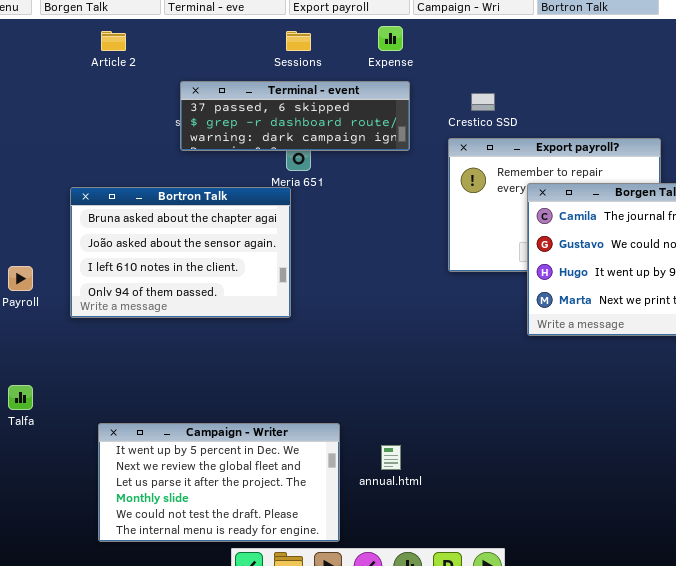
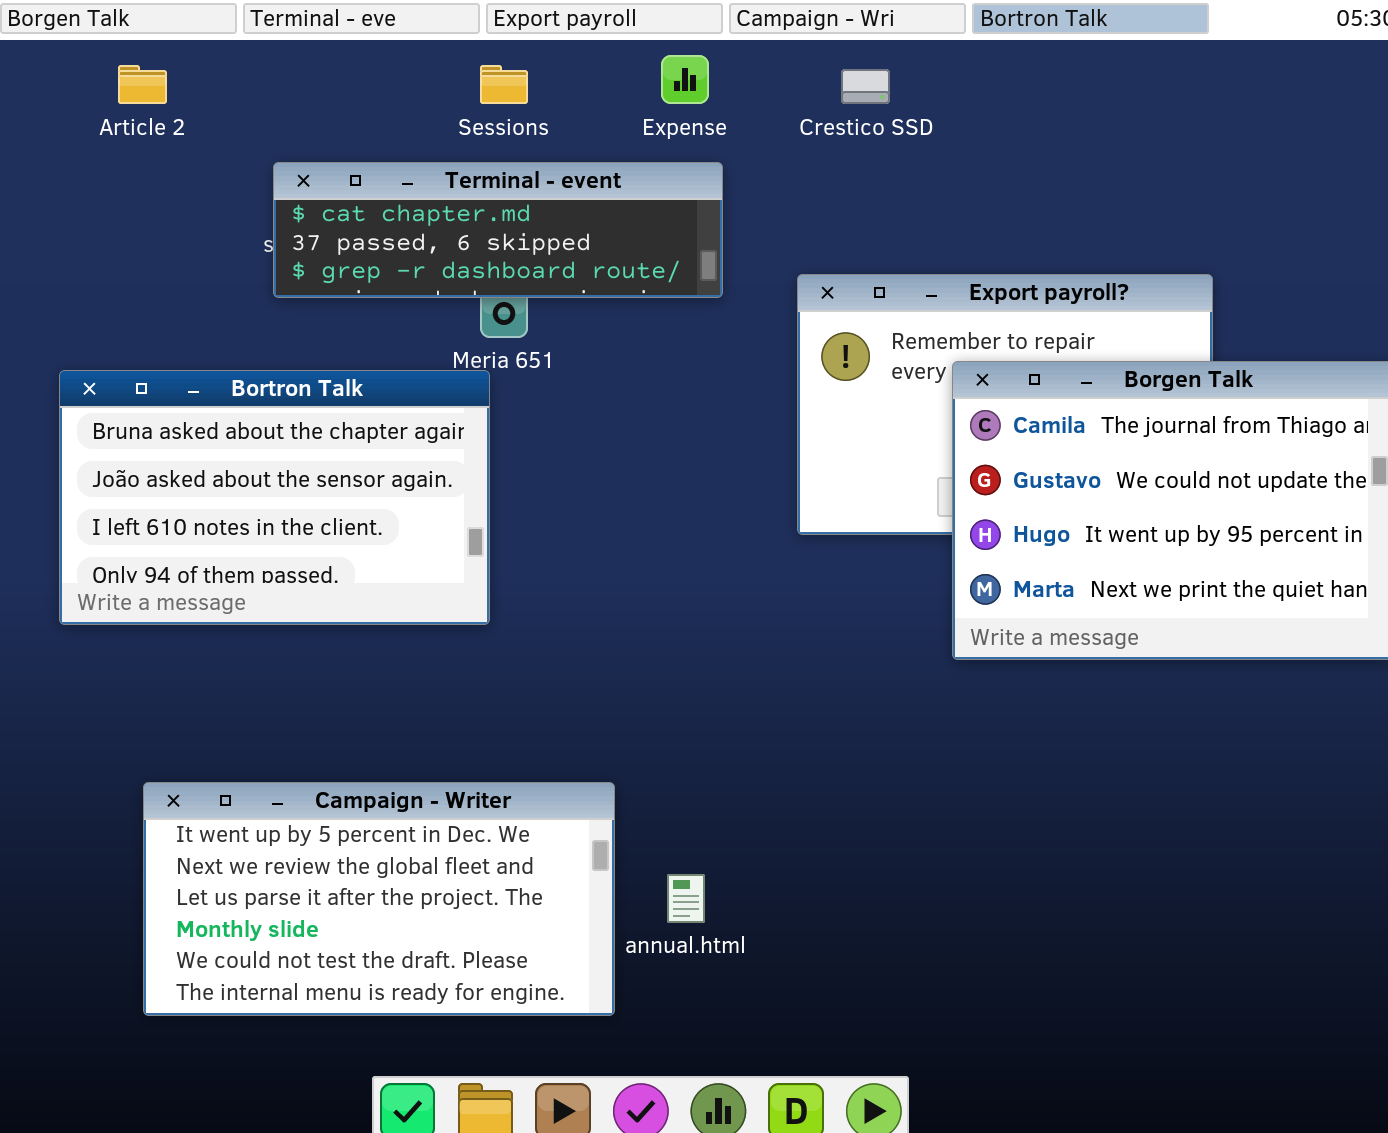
Terminal - event: [180,81,410,151] -> [273,162,723,298], scrolled up 1 row
Crestico SSD: [471,93,495,111] -> [841,69,890,104], moved
Campaign - Writer: [98,423,340,542] -> [143,782,615,1016], moved

